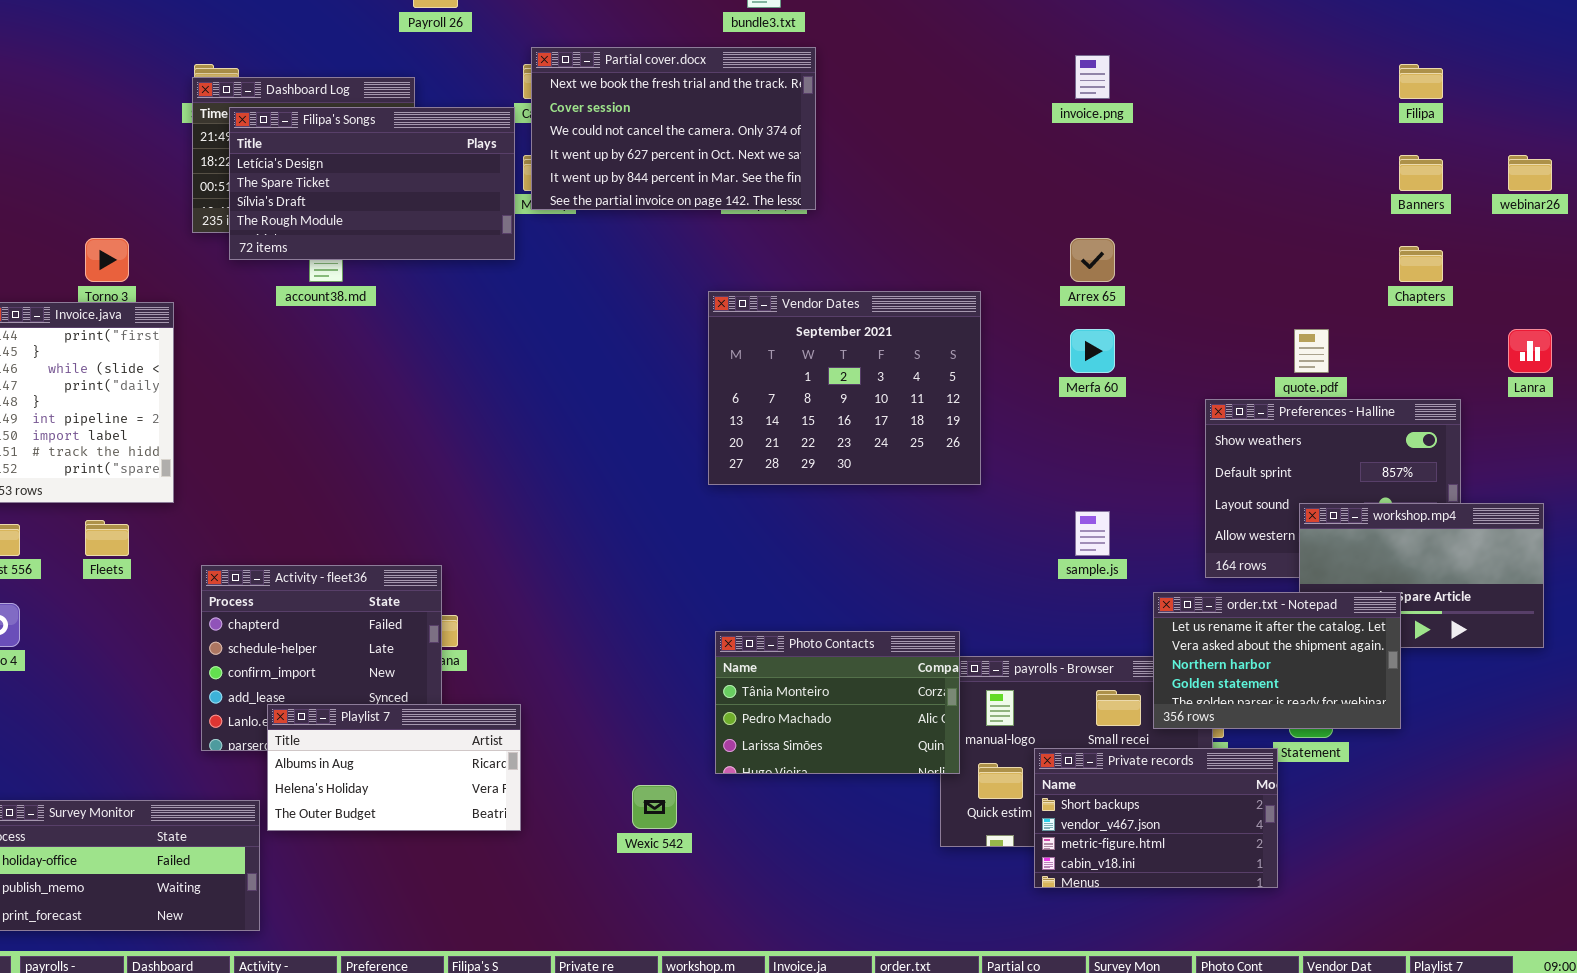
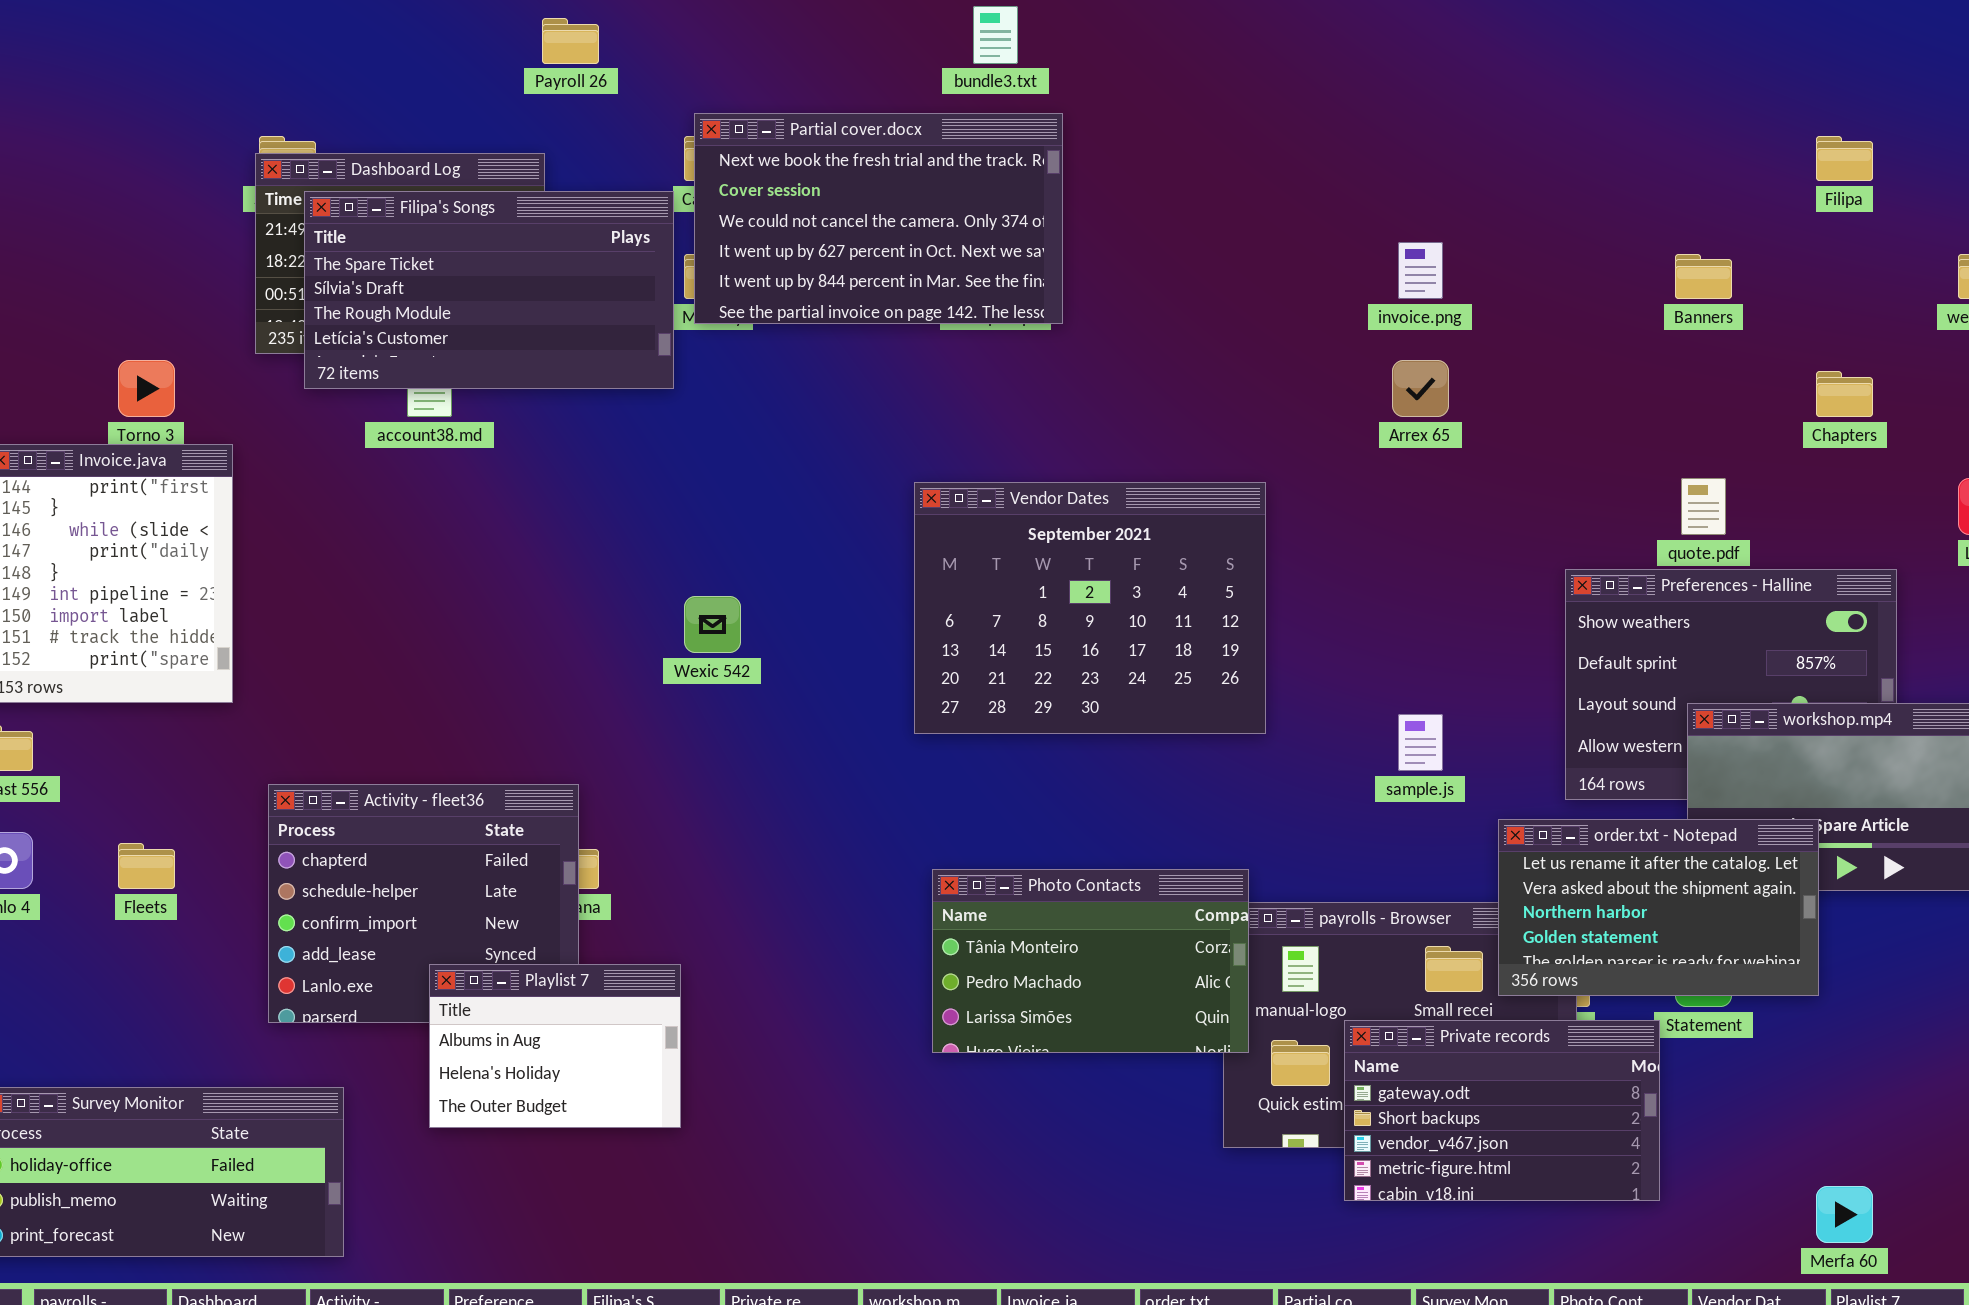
invoice.png: [1075,55,1110,99] -> [1398,242,1443,299], moved
Filipa's Songs: [229,107,515,260] -> [304,191,674,389], scrolled down 1 row
Banners: [1399,155,1443,191] -> [1675,254,1732,299], moved
Vendor Dates: [708,291,981,485] -> [914,482,1266,734], moved
Merfa 60: [1070,329,1115,373] -> [1816,1186,1873,1243], moved
Fleets: [85,520,129,556] -> [118,843,175,889], moved
Playlist 7: [267,704,521,831] -> [429,964,681,1128], resized
Private records: [1034,748,1278,888] -> [1344,1020,1660,1201], scrolled up 1 row
Wexic 542: [632,785,677,829] -> [684,596,741,653], moved

